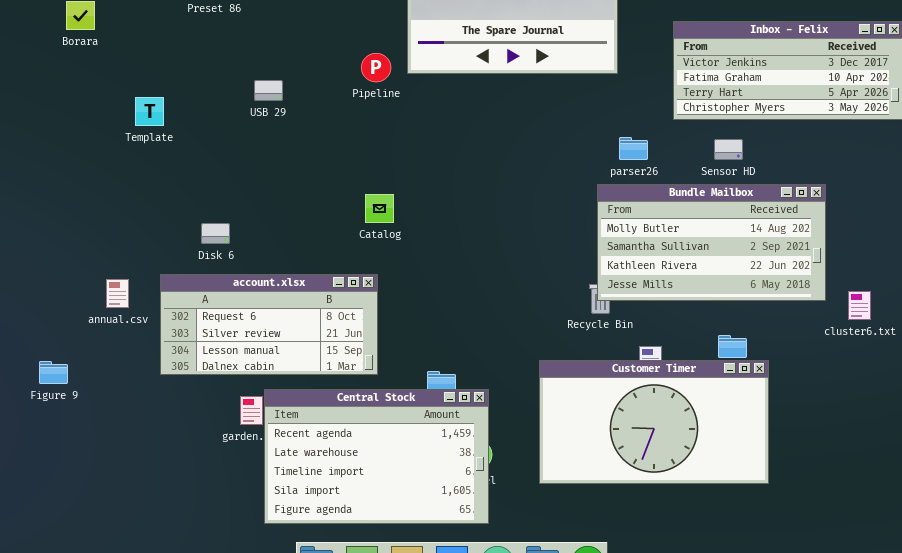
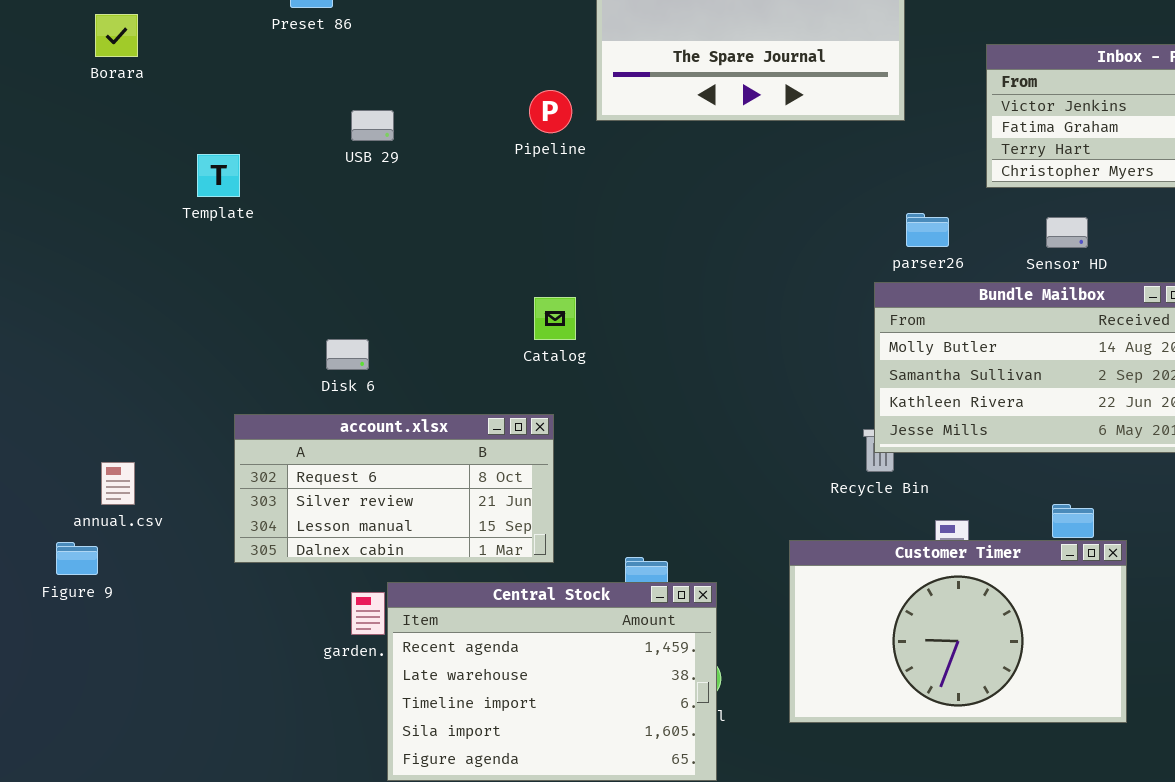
USB 29: [254,80,283,101] -> [351,110,394,141], moved
Disk 6: [201,223,230,244] -> [326,339,369,370], moved
annual.csv: [106,279,129,308] -> [101,462,135,505], moved

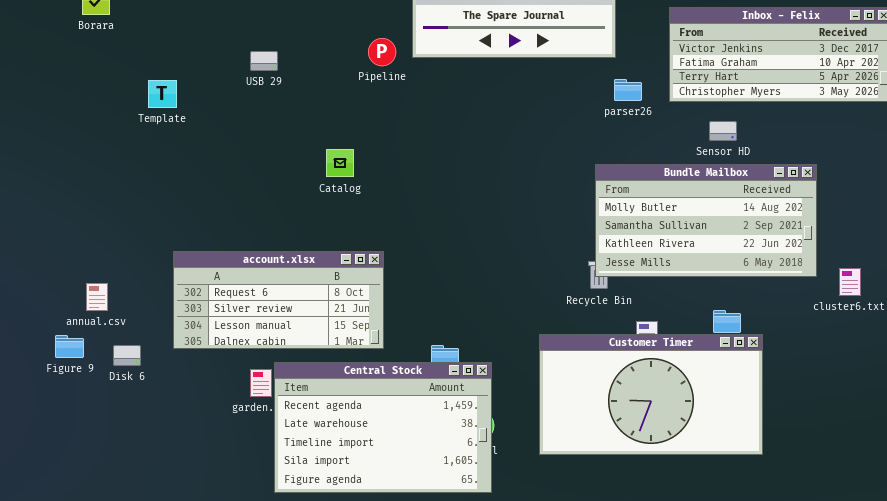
parser26: [906,213,949,247] -> [614,79,642,101], moved
Catalog: [534,297,576,340] -> [326,149,354,177], moved
Disk 6: [326,339,369,370] -> [113,345,141,366], moved

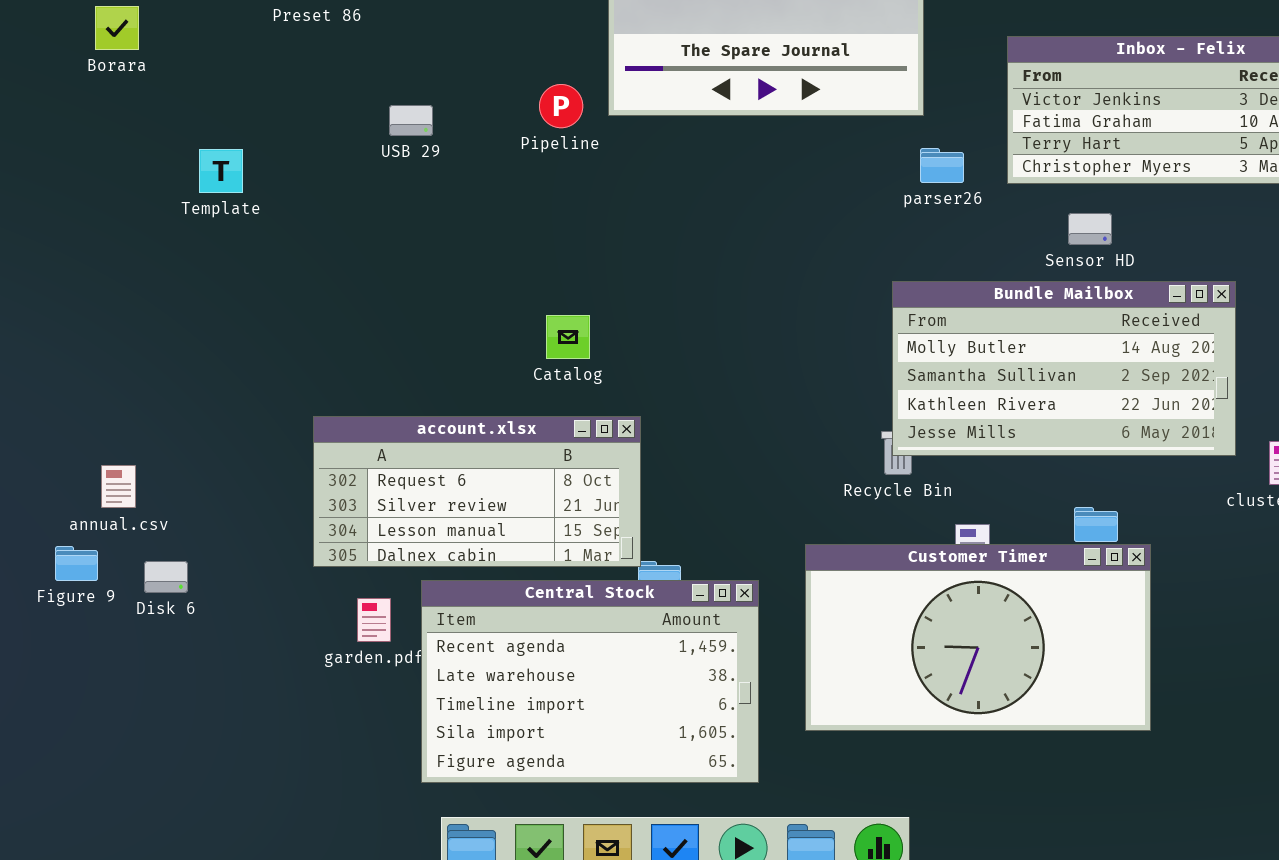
USB 29: [250,51,278,71] -> [389,105,433,136], moved
Catalog: [326,149,354,177] -> [546,315,590,359], moved
account.xlsx: [173,251,384,349] -> [313,416,641,567], moved
Central Stock: [274,362,492,493] -> [421,580,759,783], moved

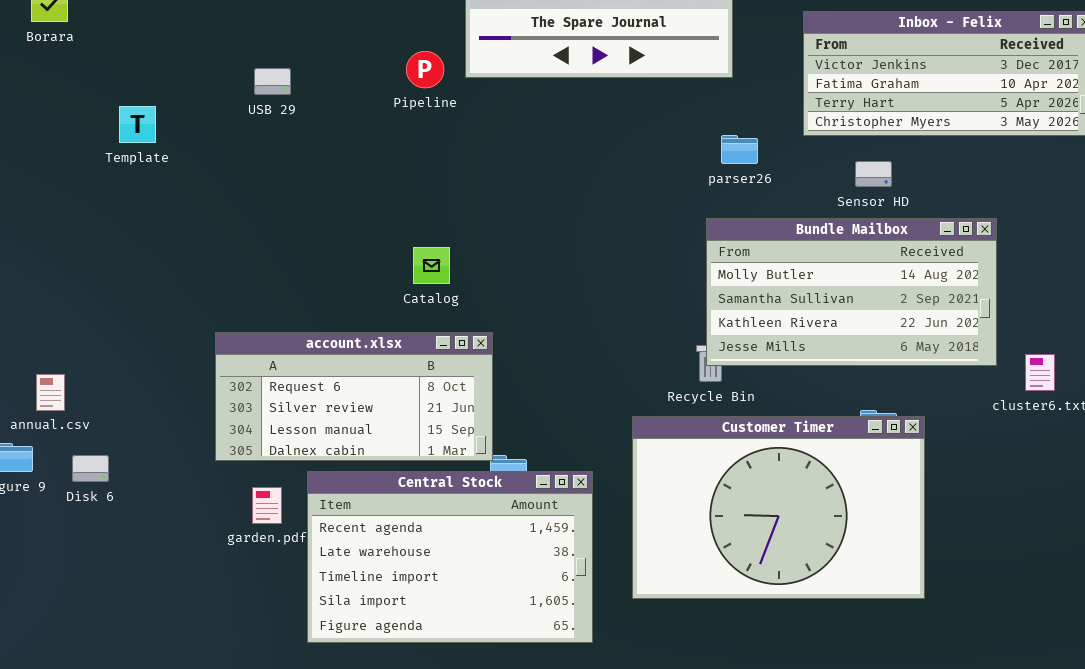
USB 29: [389,105,433,136] -> [254,68,291,95], moved
parser26: [920,148,964,183] -> [721,135,758,164], moved
Customer Timer: [805,544,1151,731] -> [632,416,925,599], resized

